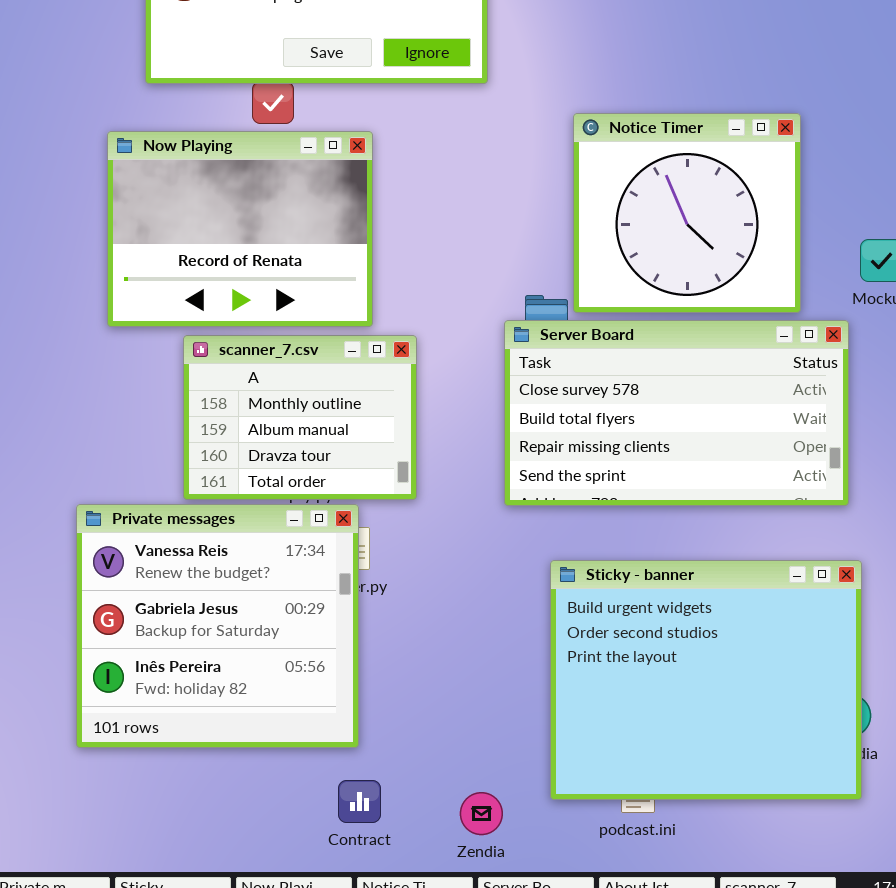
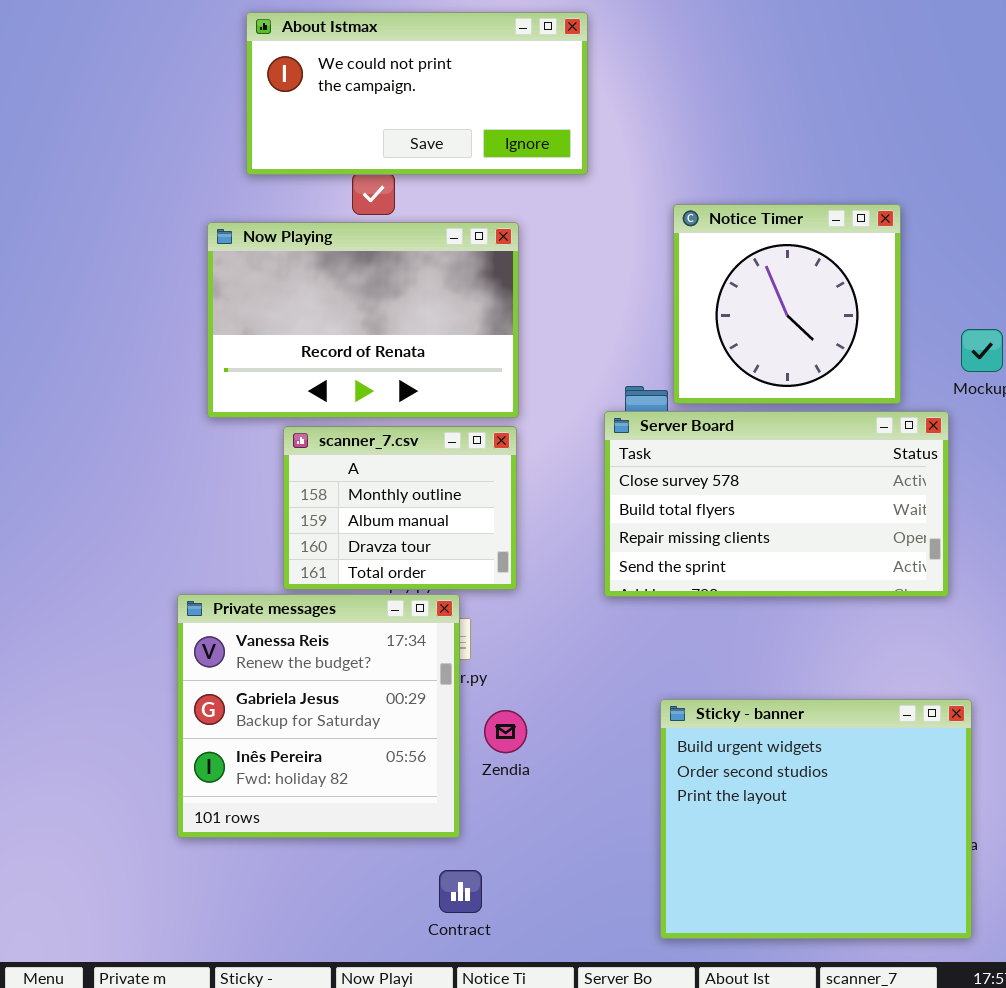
Now Playing: [107,131,373,327] -> [207,222,519,418], resized
Sticky - banner: [550,560,862,800] -> [660,699,972,939], moved
Zendia: [460,792,503,835] -> [484,710,527,753], moved

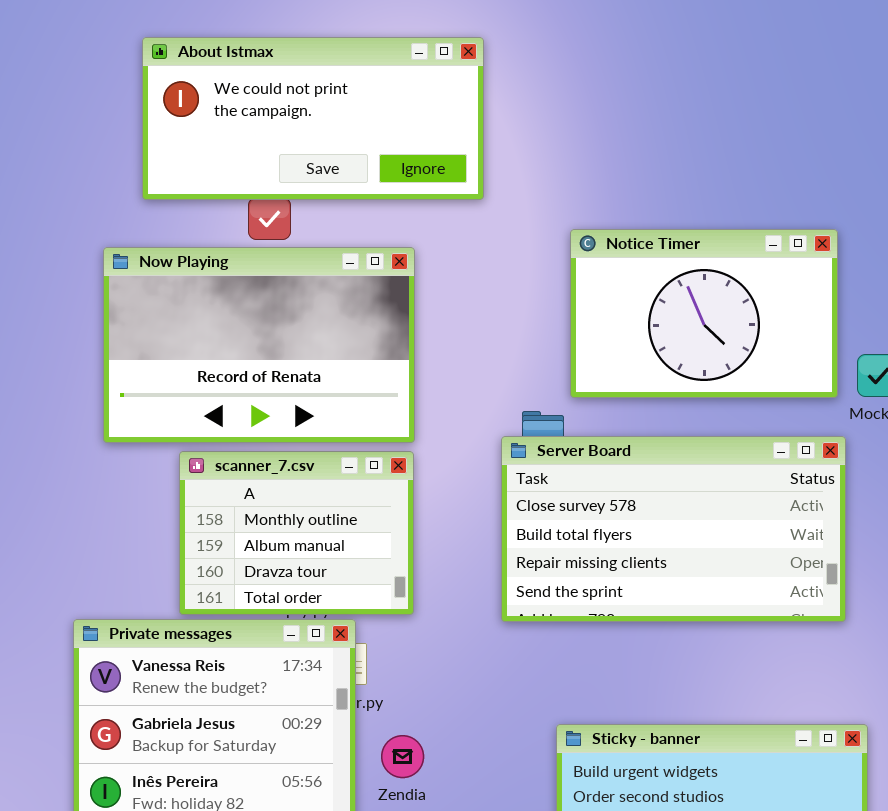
Notice Timer: [673,204,901,404] -> [570,229,838,398], resized

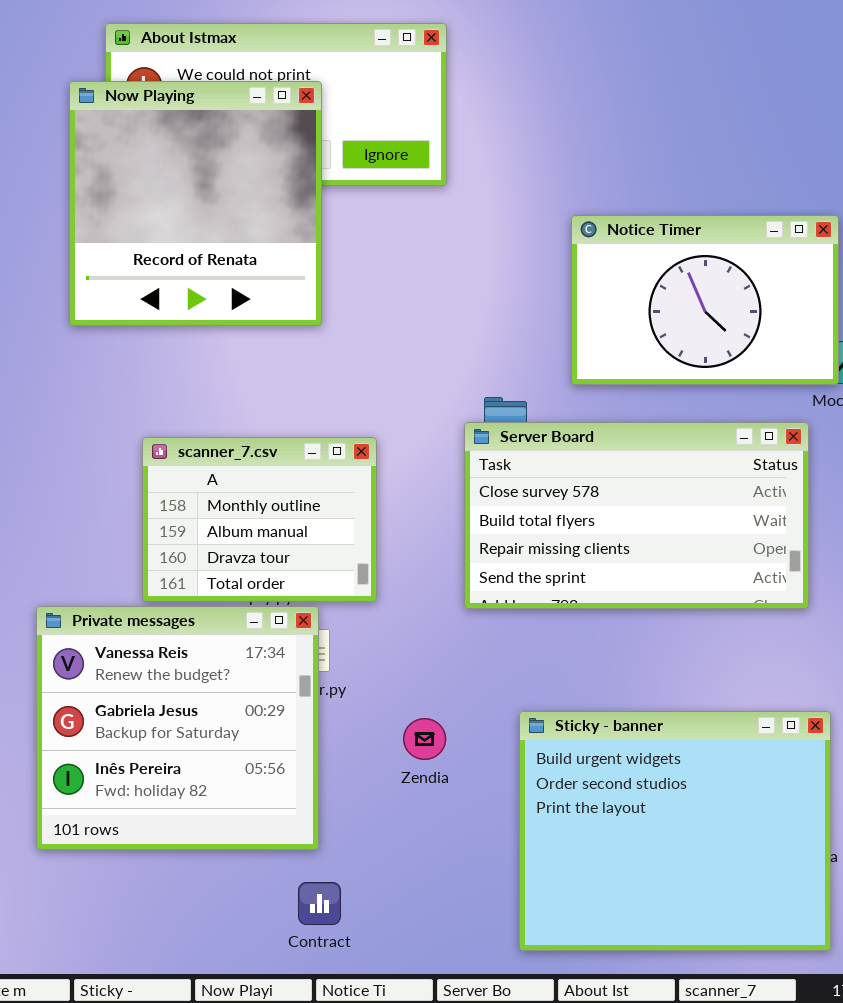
Notice Timer: [570,229,838,398] -> [571,215,839,385], moved
Now Playing: [103,247,415,443] -> [69,81,322,326], moved, resized
Zendia: [381,735,424,778] -> [403,718,446,760], moved

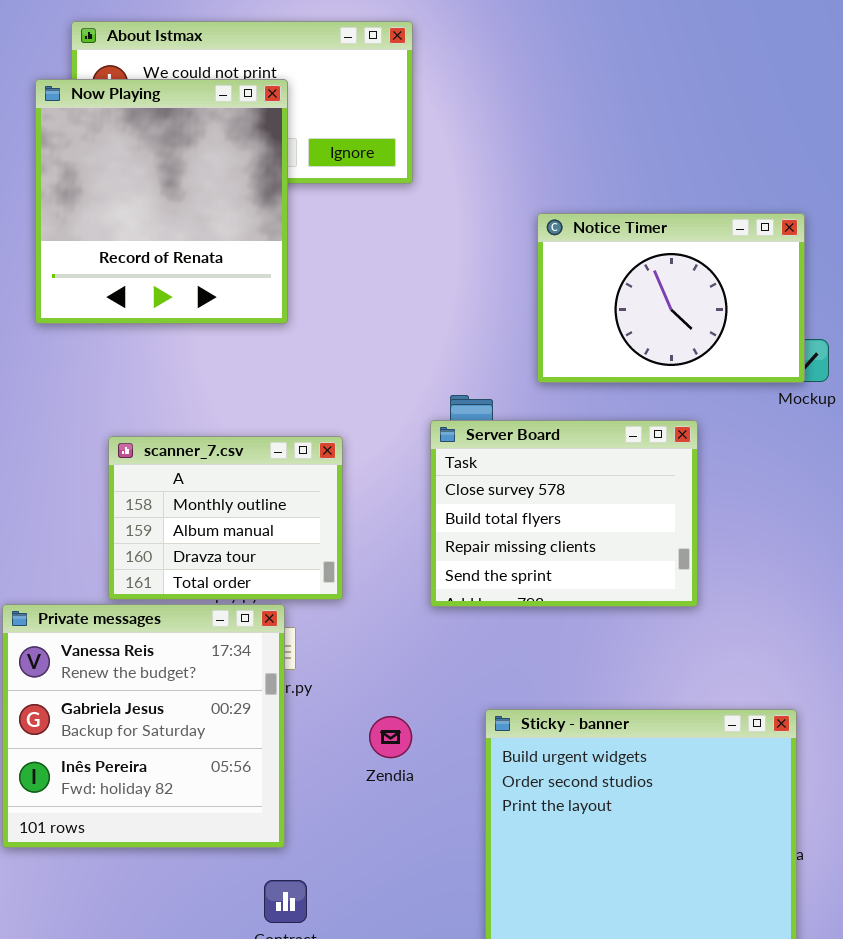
Server Board: [464,422,809,609] -> [430,420,698,607], resized

